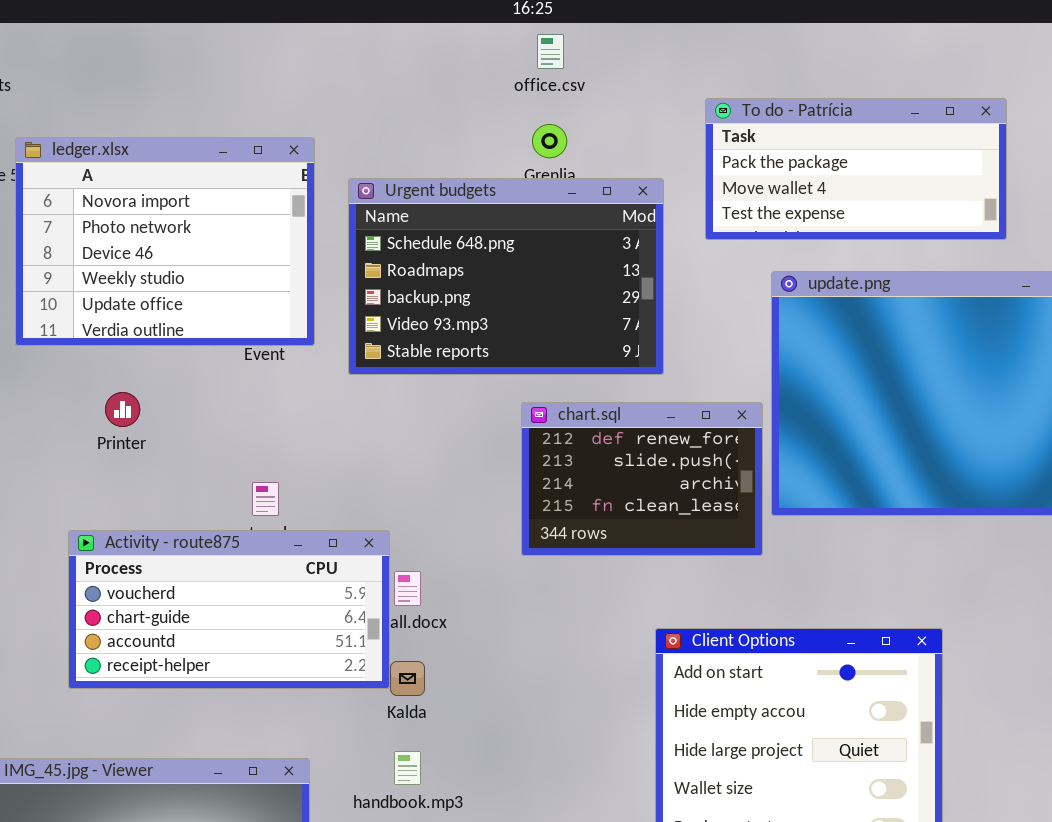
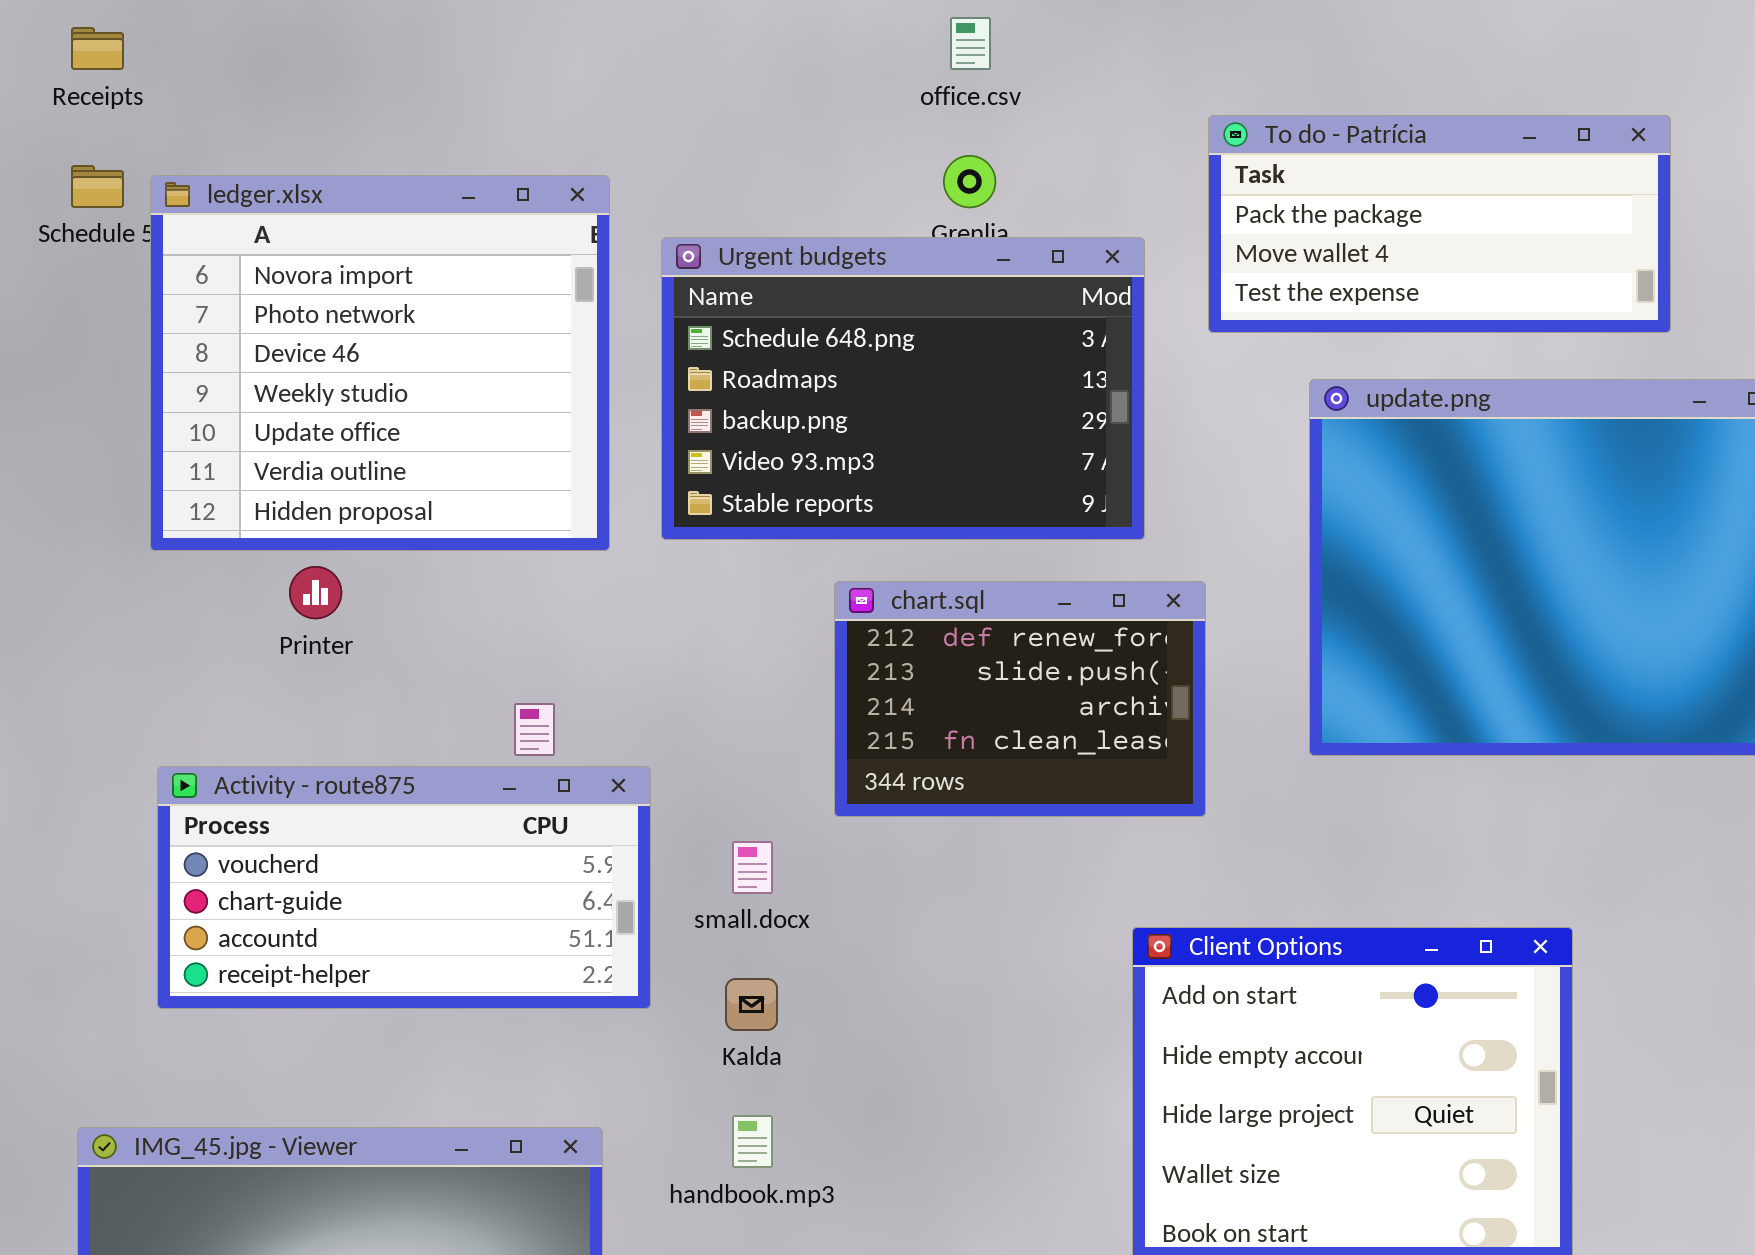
ledger.xlsx: [15,137,315,346] -> [150,175,610,551], resized
chart.sql: [521,402,763,556] -> [834,581,1206,817], moved
Activity - route875: [68,530,390,689] -> [157,766,651,1009], moved

